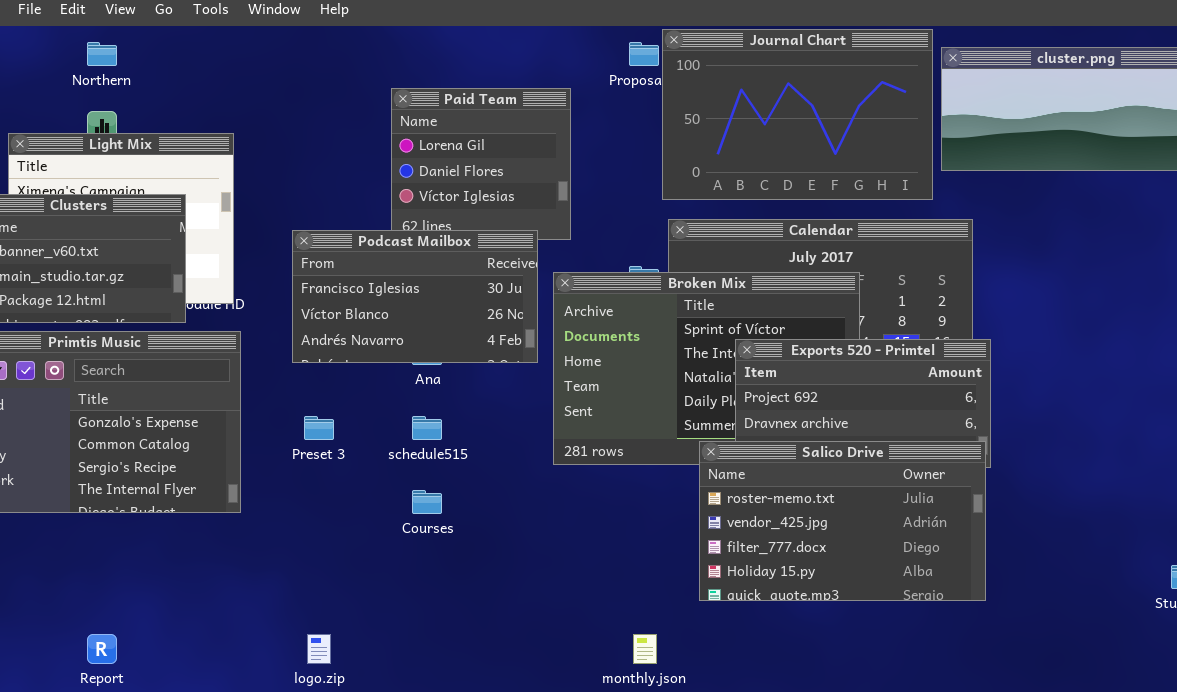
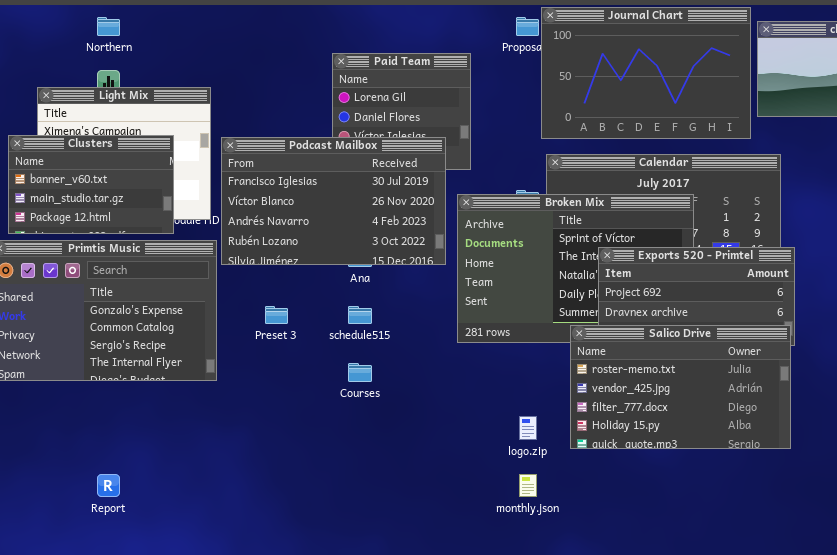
Podcast Mailbox: [292,230,538,363] -> [221,137,446,265], resized
logo.zip: [307,634,331,664] -> [519,416,537,440], moved

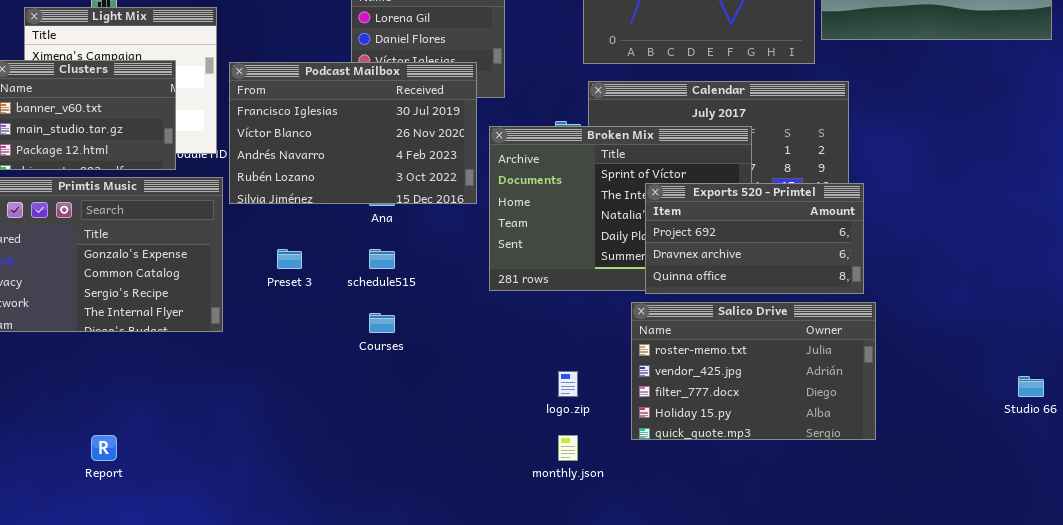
Salico Drive: [570,325,791,449] -> [631,302,876,440], moved

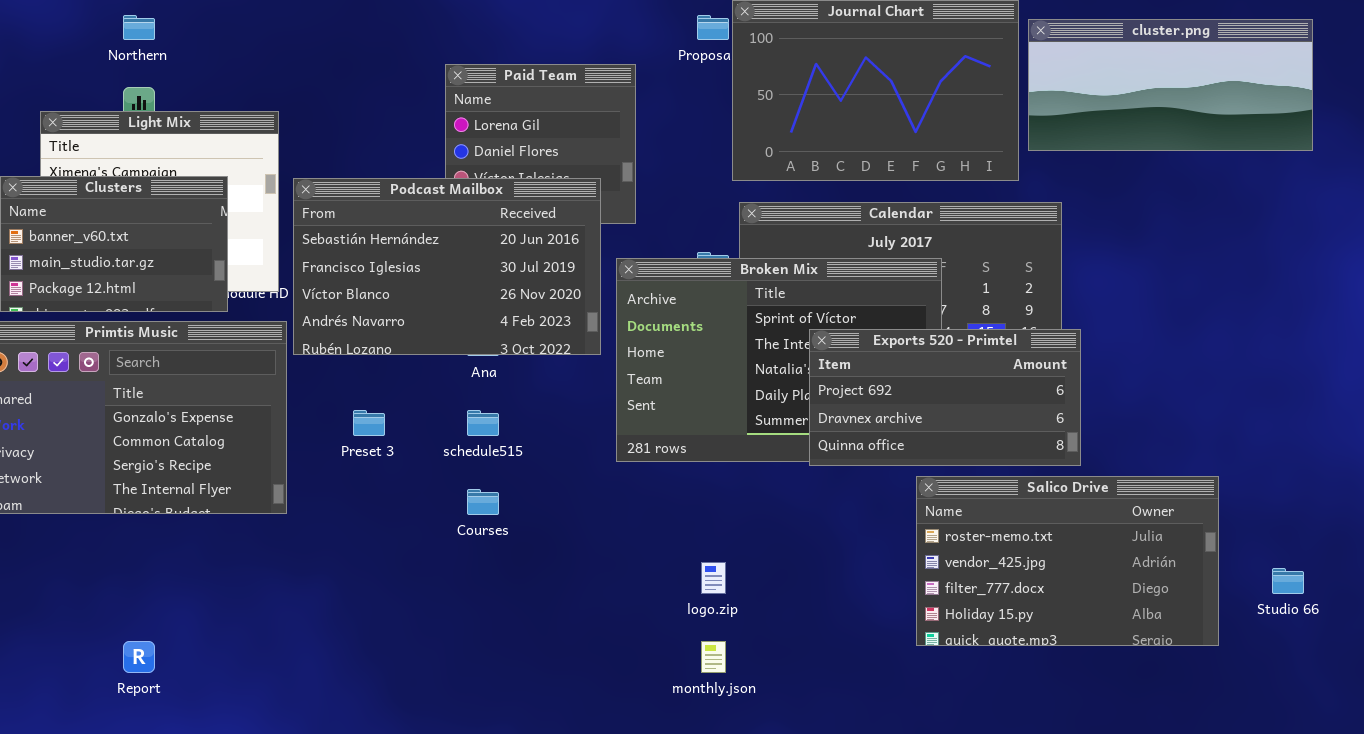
Podcast Mailbox: [229,62,477,204] -> [293,178,601,355], scrolled up 1 row
Salico Drive: [631,302,876,440] -> [916,476,1219,646], moved

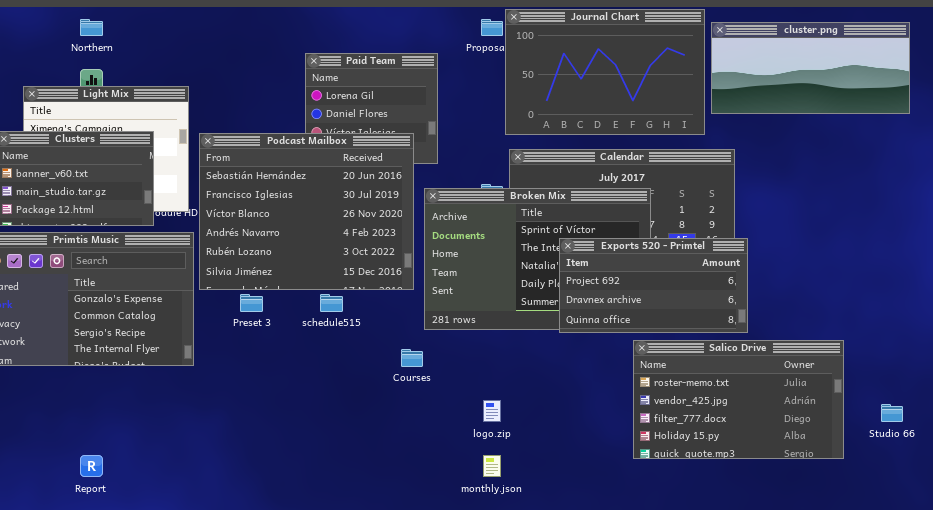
Podcast Mailbox: [293,178,601,355] -> [199,133,414,290], resized
Courses: [467,489,499,515] -> [401,349,423,367], moved

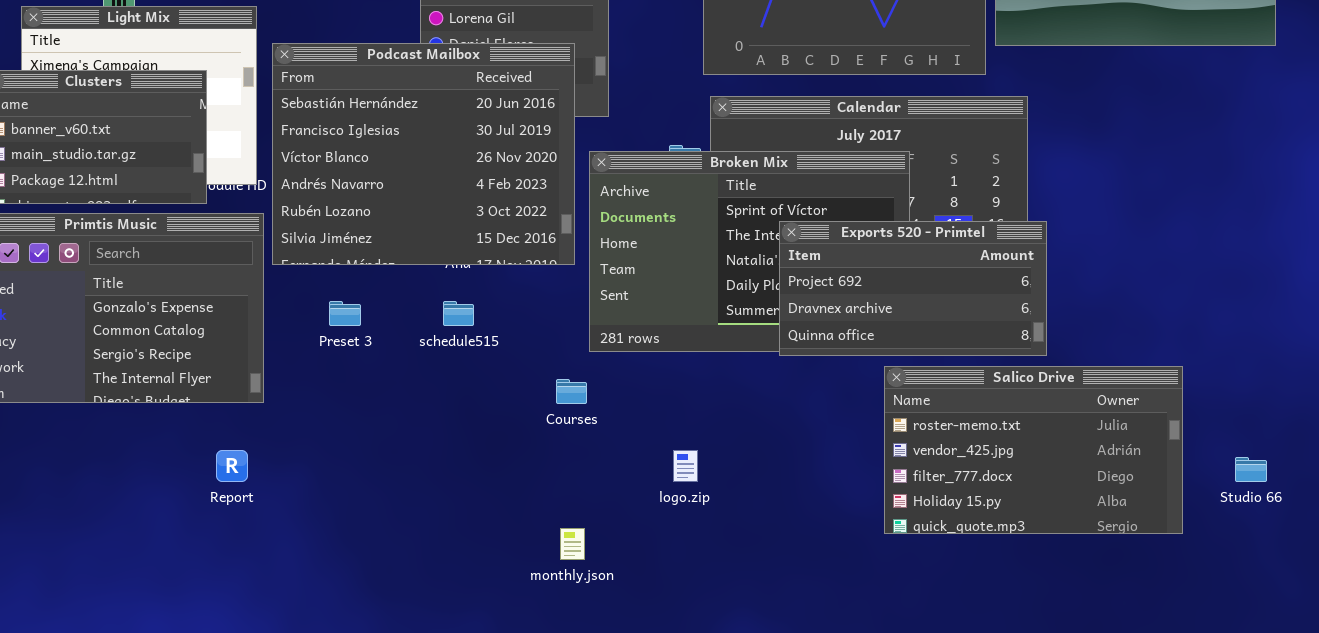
Podcast Mailbox: [199,133,414,290] -> [272,43,575,265], moved
Report: [80,455,103,477] -> [216,450,248,482], moved
monthly.json: [483,455,501,477] -> [560,528,585,560], moved

